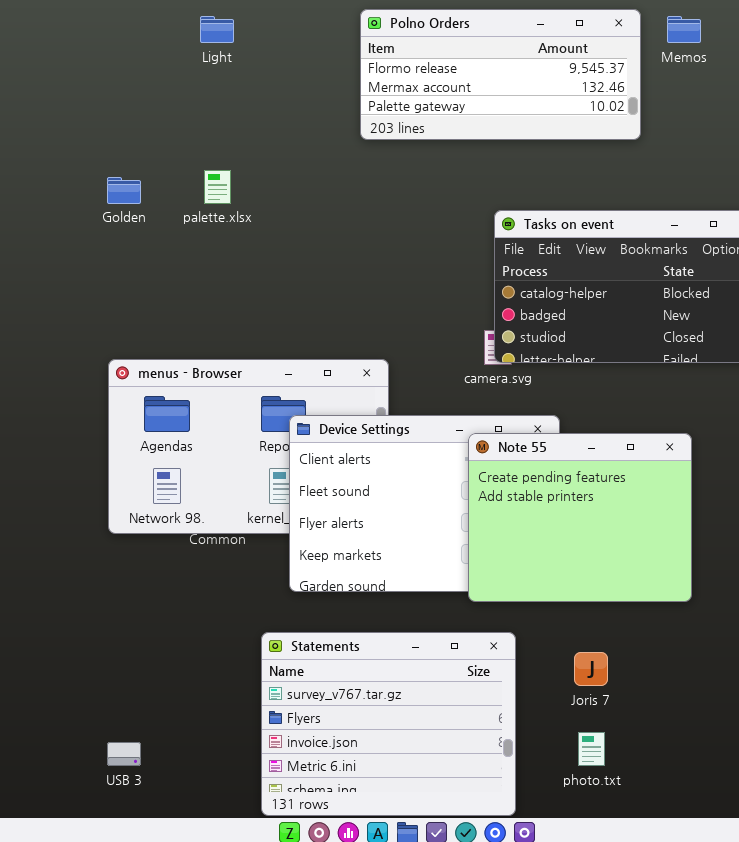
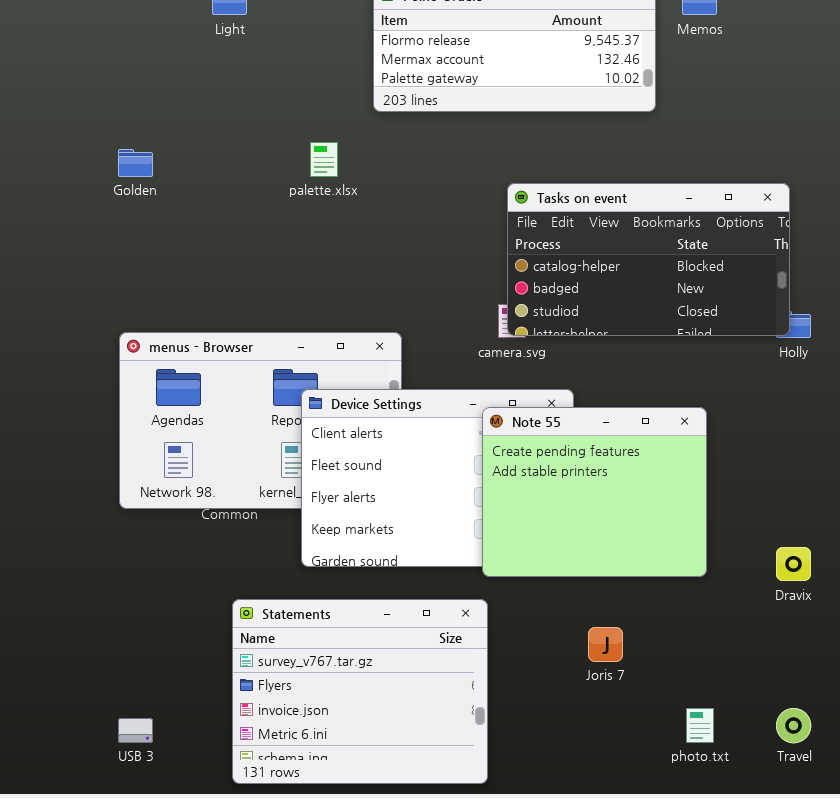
palette.xlsx: [204,170,231,204] -> [310,142,338,177], moved
Statements: [261,632,516,816] -> [232,599,488,784], moved
photo.txt: [578,732,605,766] -> [686,708,714,743], moved

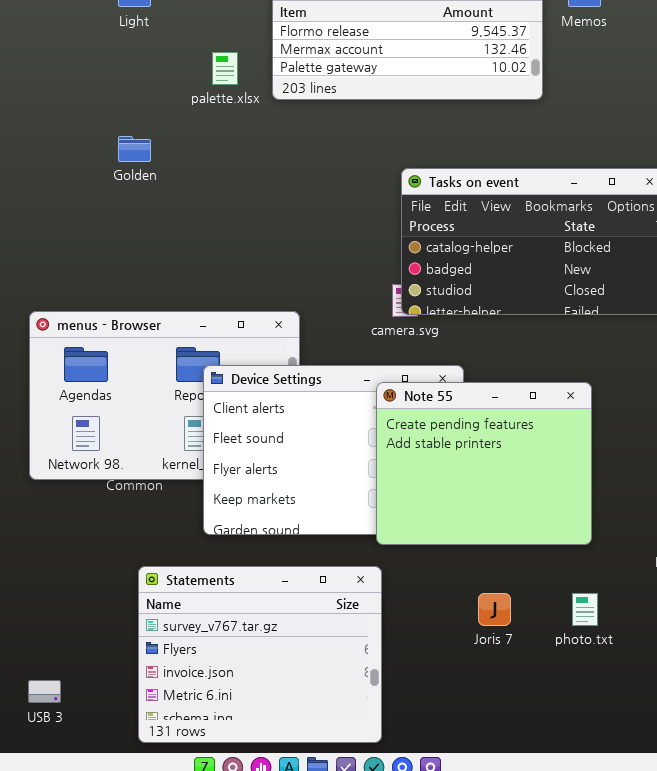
palette.xlsx: [310,142,338,177] -> [212,52,238,85], moved
Golden: [118,149,153,177] -> [118,136,151,162], moved
photo.txt: [686,708,714,743] -> [572,593,598,626], moved

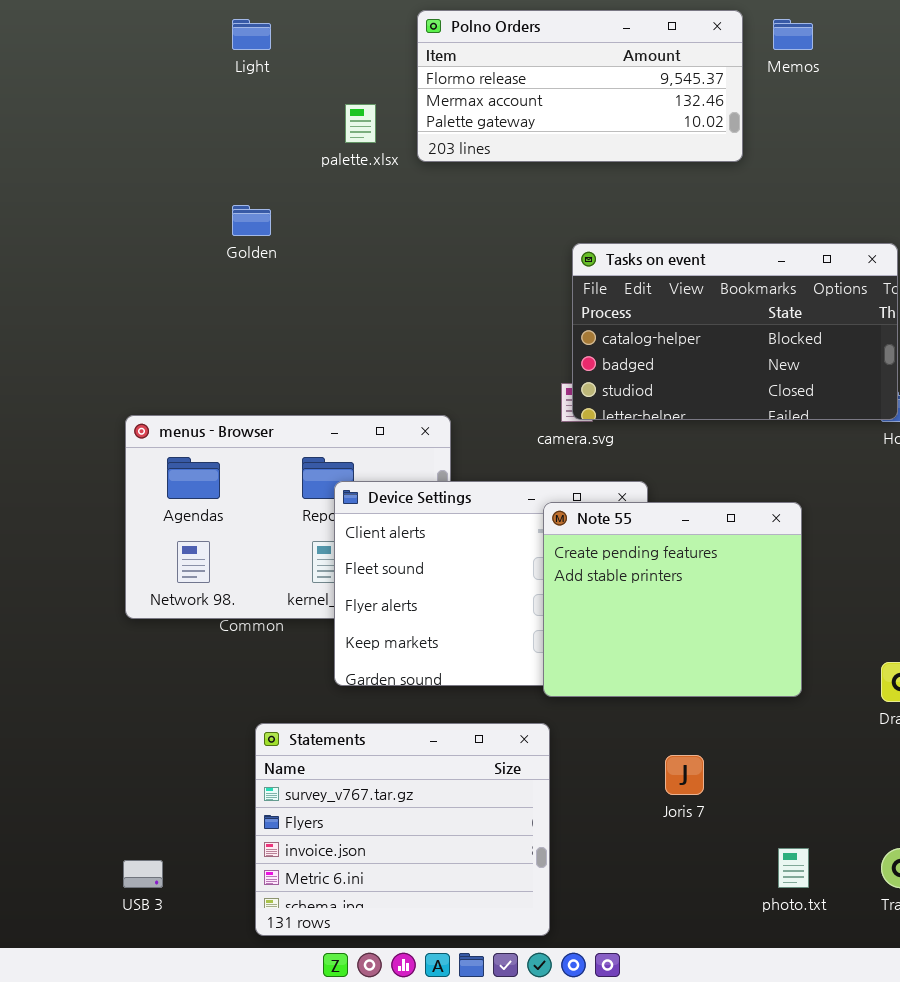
photo.txt: [572,593,598,626] -> [778,848,809,888], moved

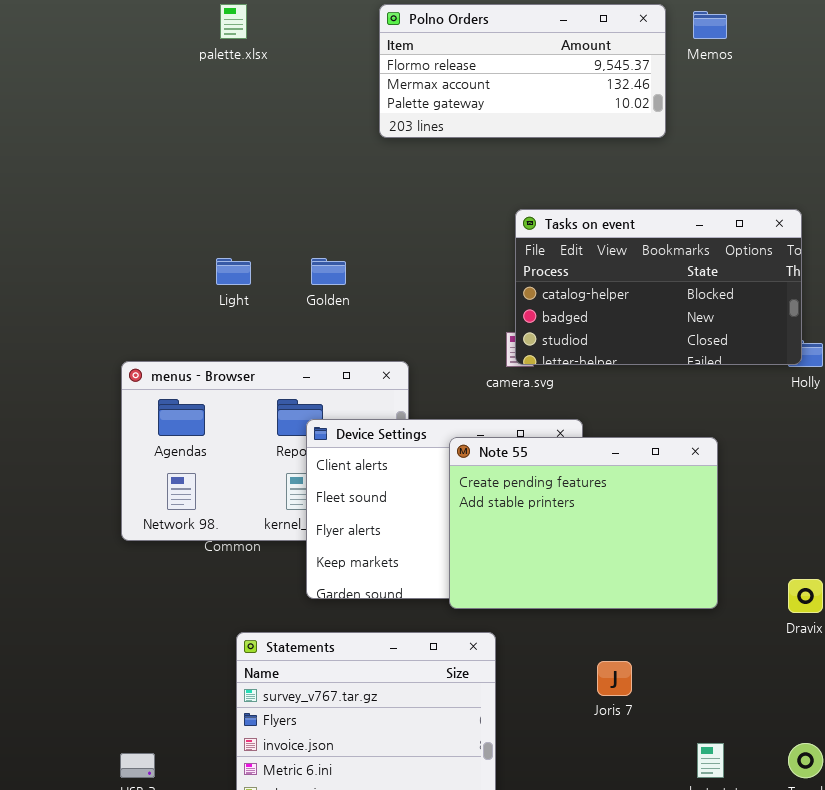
Light: [232,19,271,50] -> [216,258,251,285], moved
palette.xlsx: [345,104,376,143] -> [220,4,247,39], moved
Golden: [232,205,271,236] -> [311,258,346,285], moved
Note 55: [543,502,802,697] -> [449,437,718,609], resized

